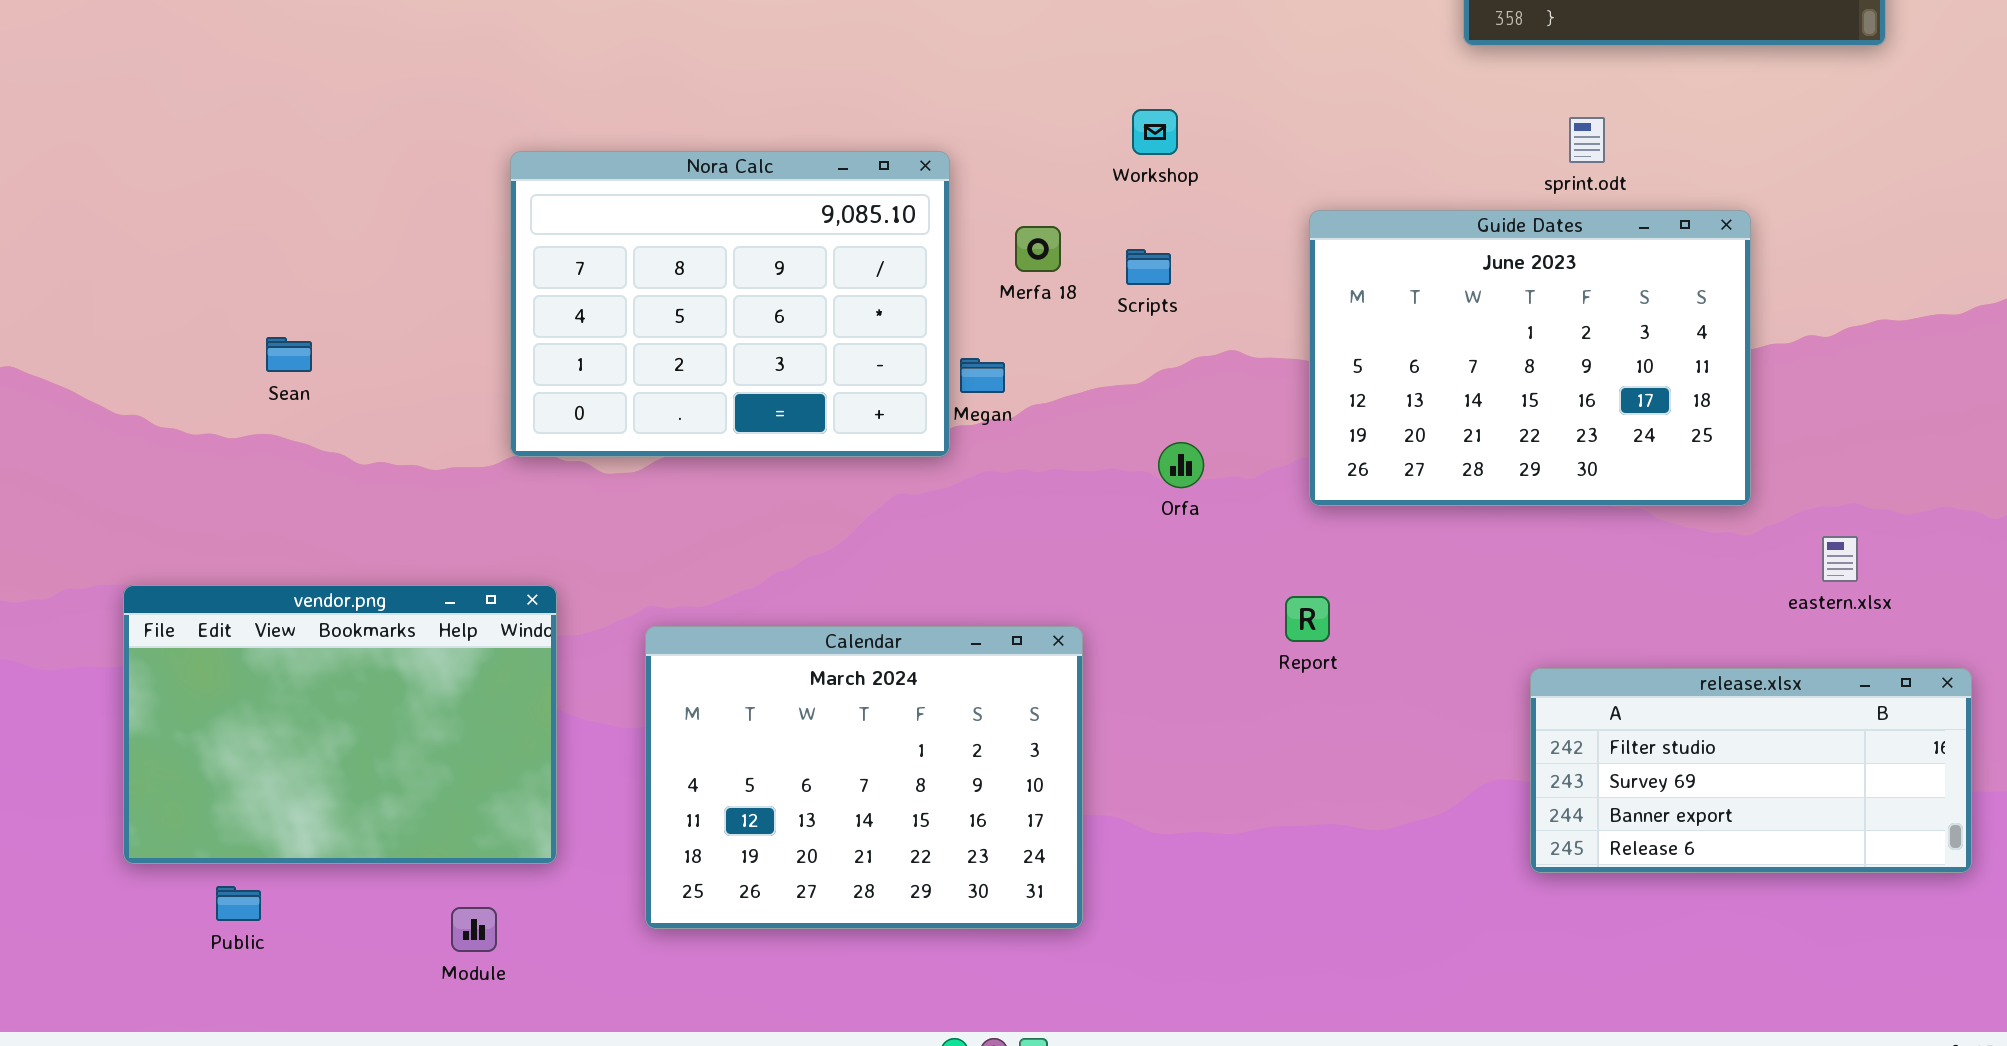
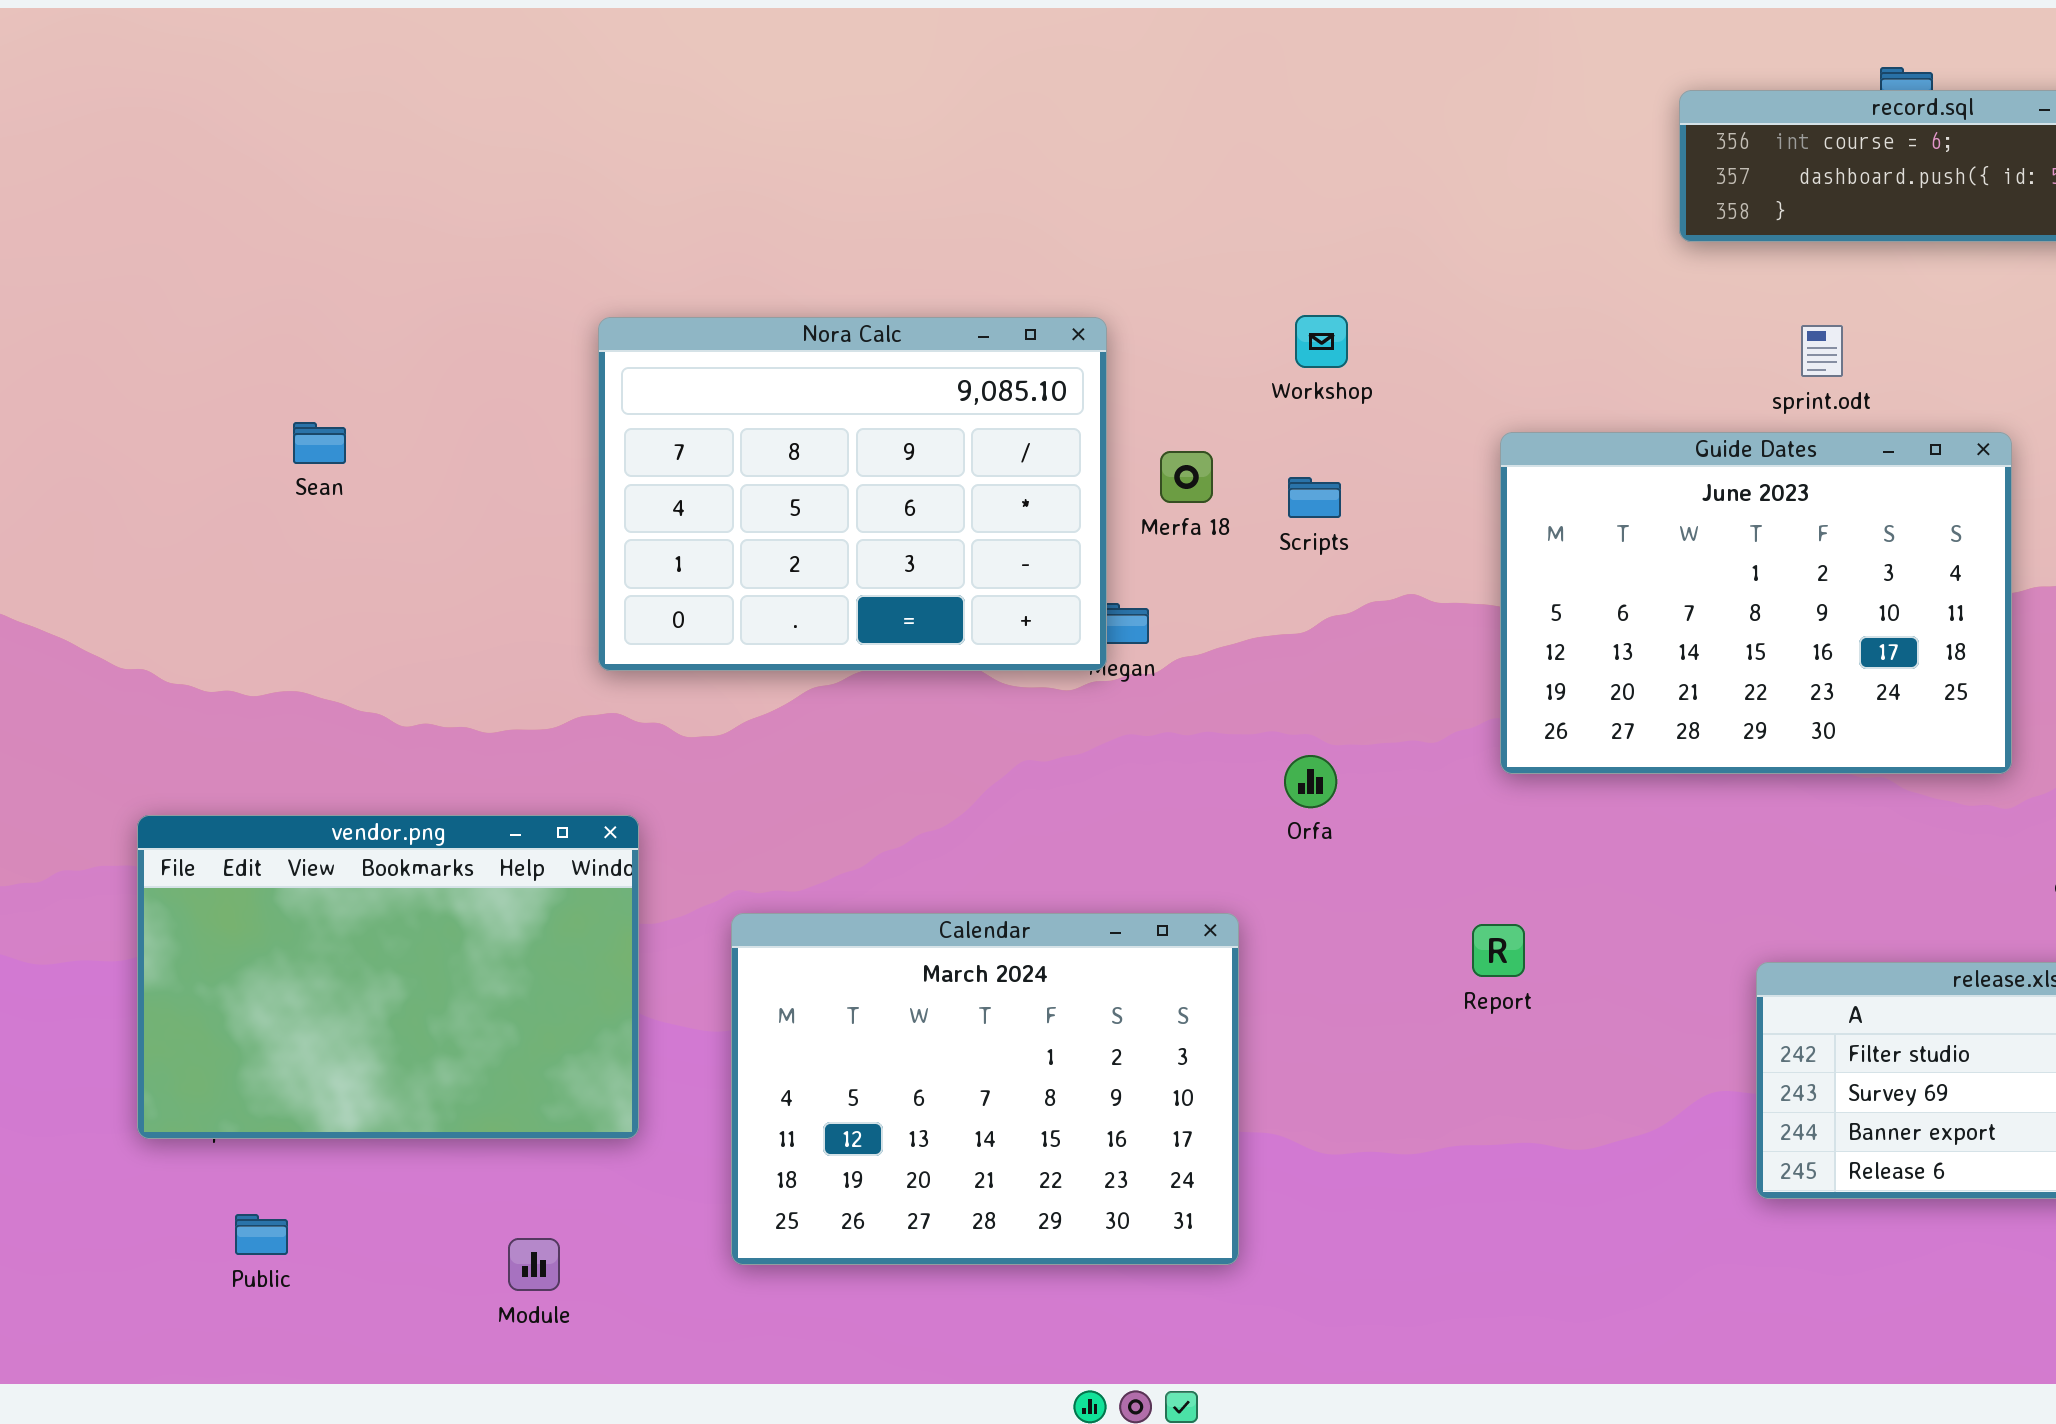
Nora Calc: [510,151,950,457] -> [598,317,1107,671], moved
Sean: [266,337,312,372] -> [293,422,346,464], moved
Orfa: [1158,442,1204,488] -> [1284,755,1337,808], moved
vendor.png: [123,585,557,864] -> [137,815,639,1139], moved
Report: [1285,596,1330,642] -> [1472,924,1525,977], moved

